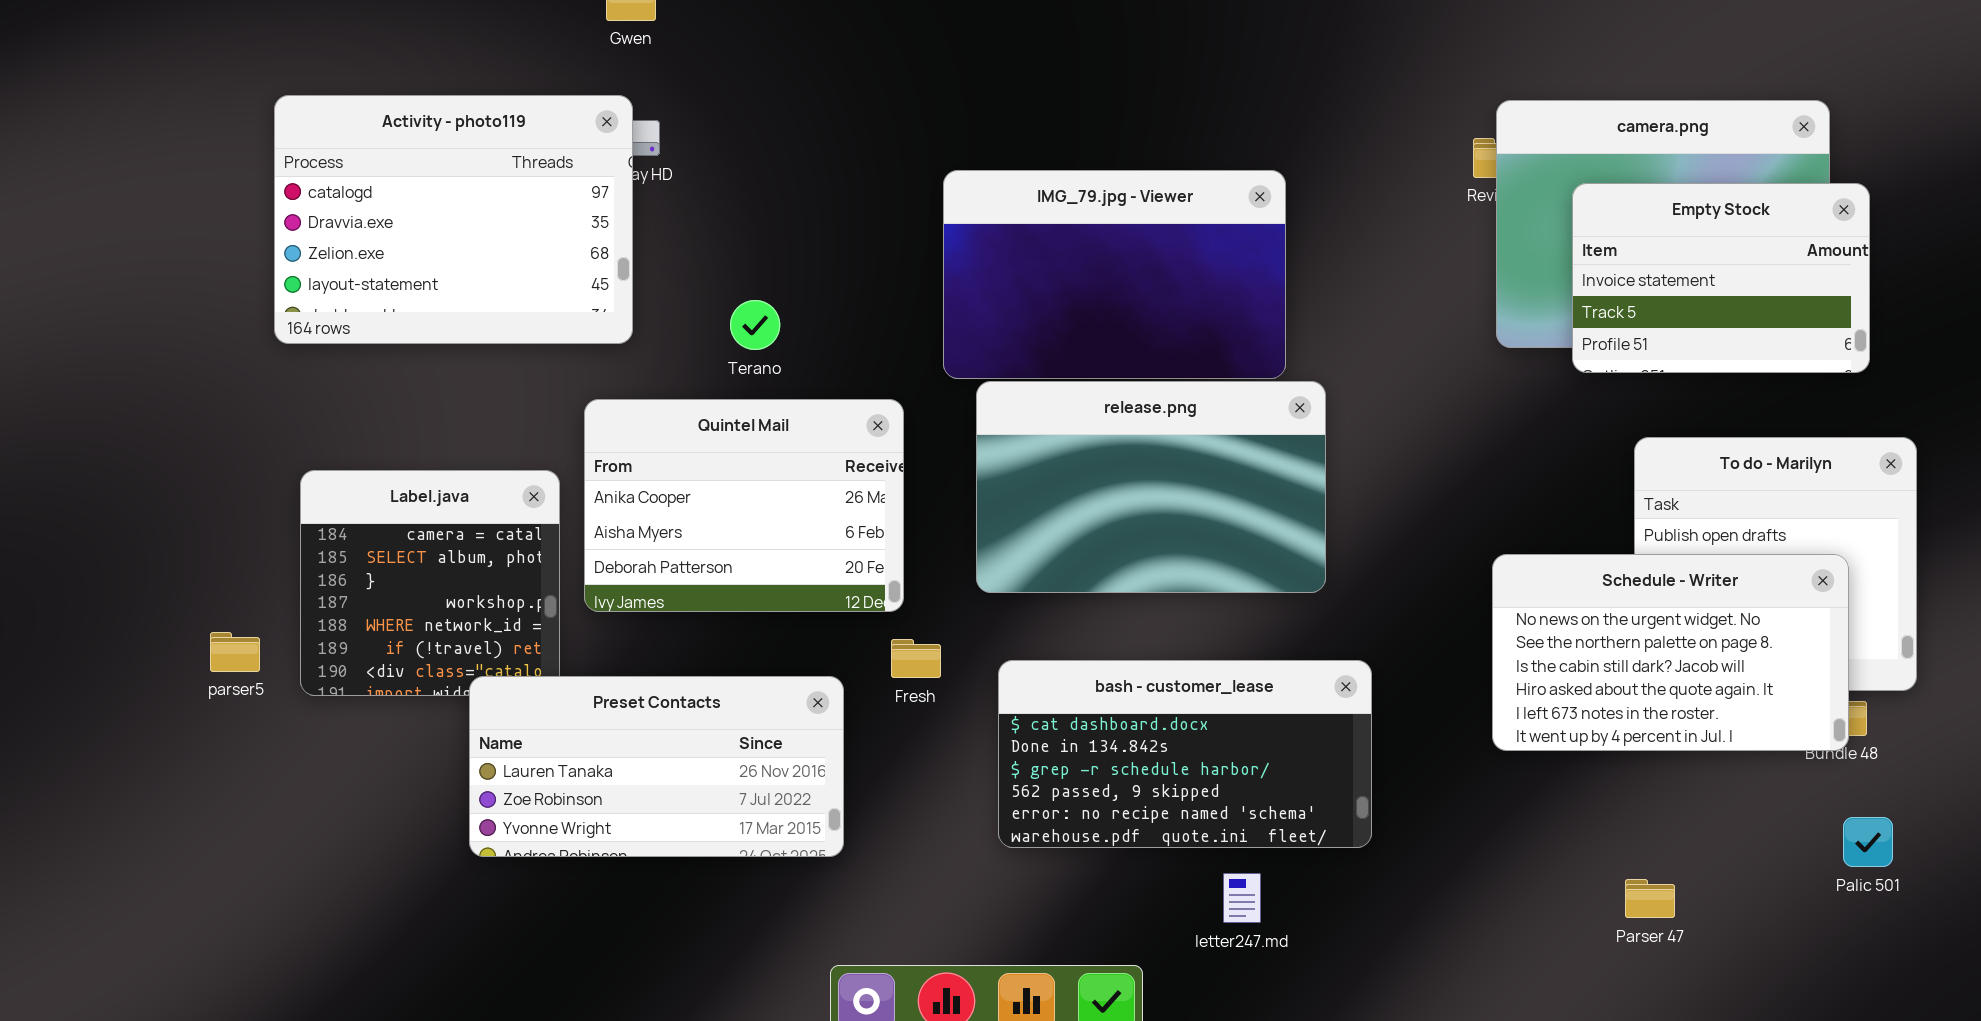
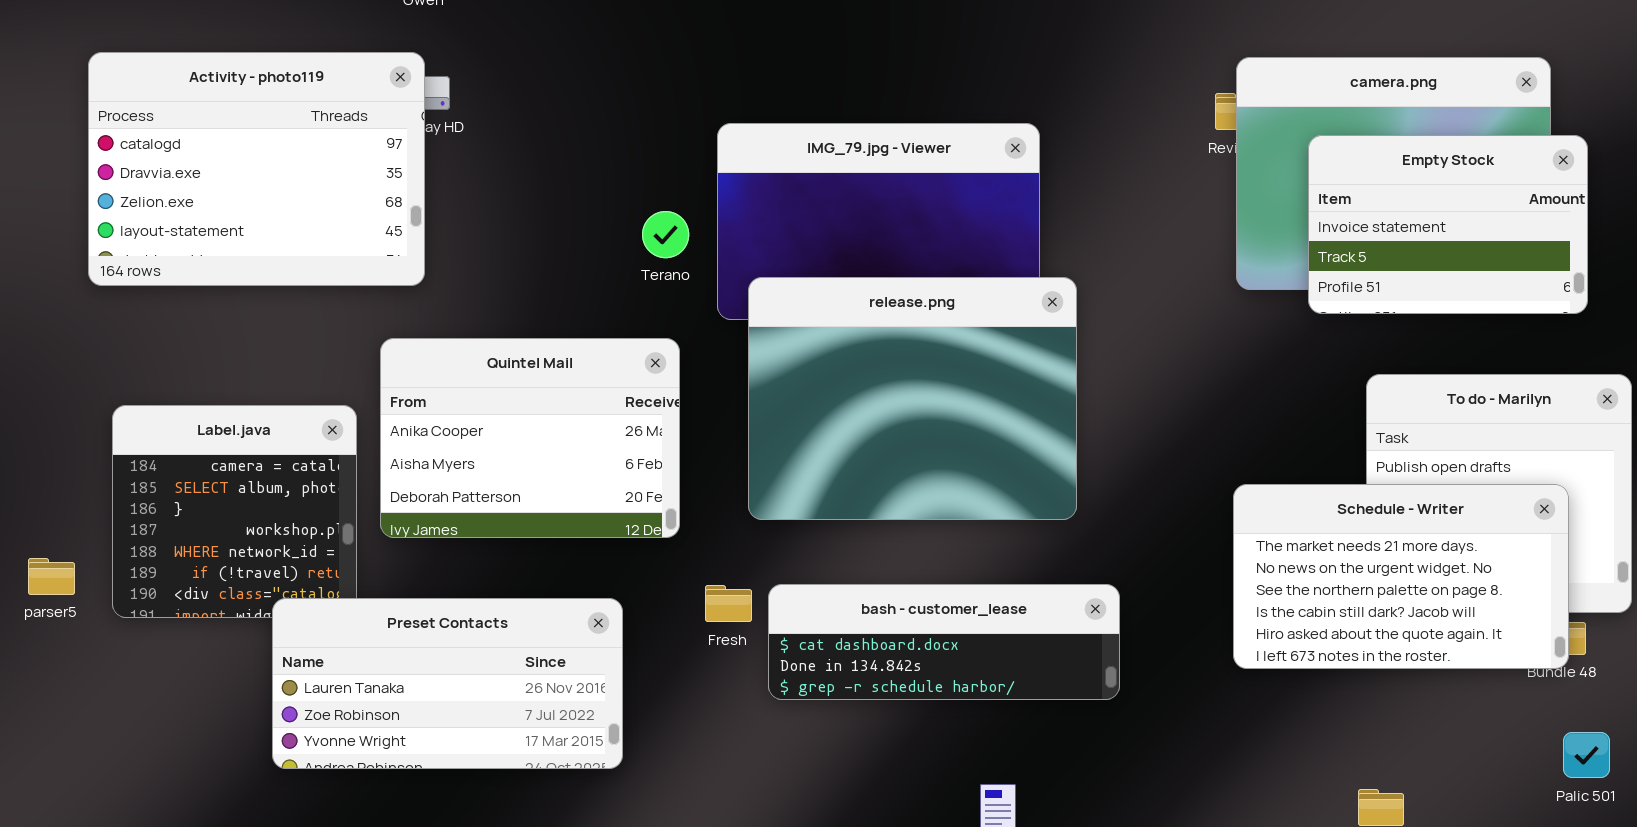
Terano: [730,300,780,350] -> [642,211,689,258], moved
release.png: [976,381,1326,593] -> [748,277,1077,520], resized
Schedule - Writer: [1492,554,1849,751] -> [1233,484,1569,669], scrolled up 1 row
Fresh: [891,639,941,678] -> [705,585,752,622], moved
bash - customer_lease: [998,660,1372,848] -> [768,584,1120,700], resized

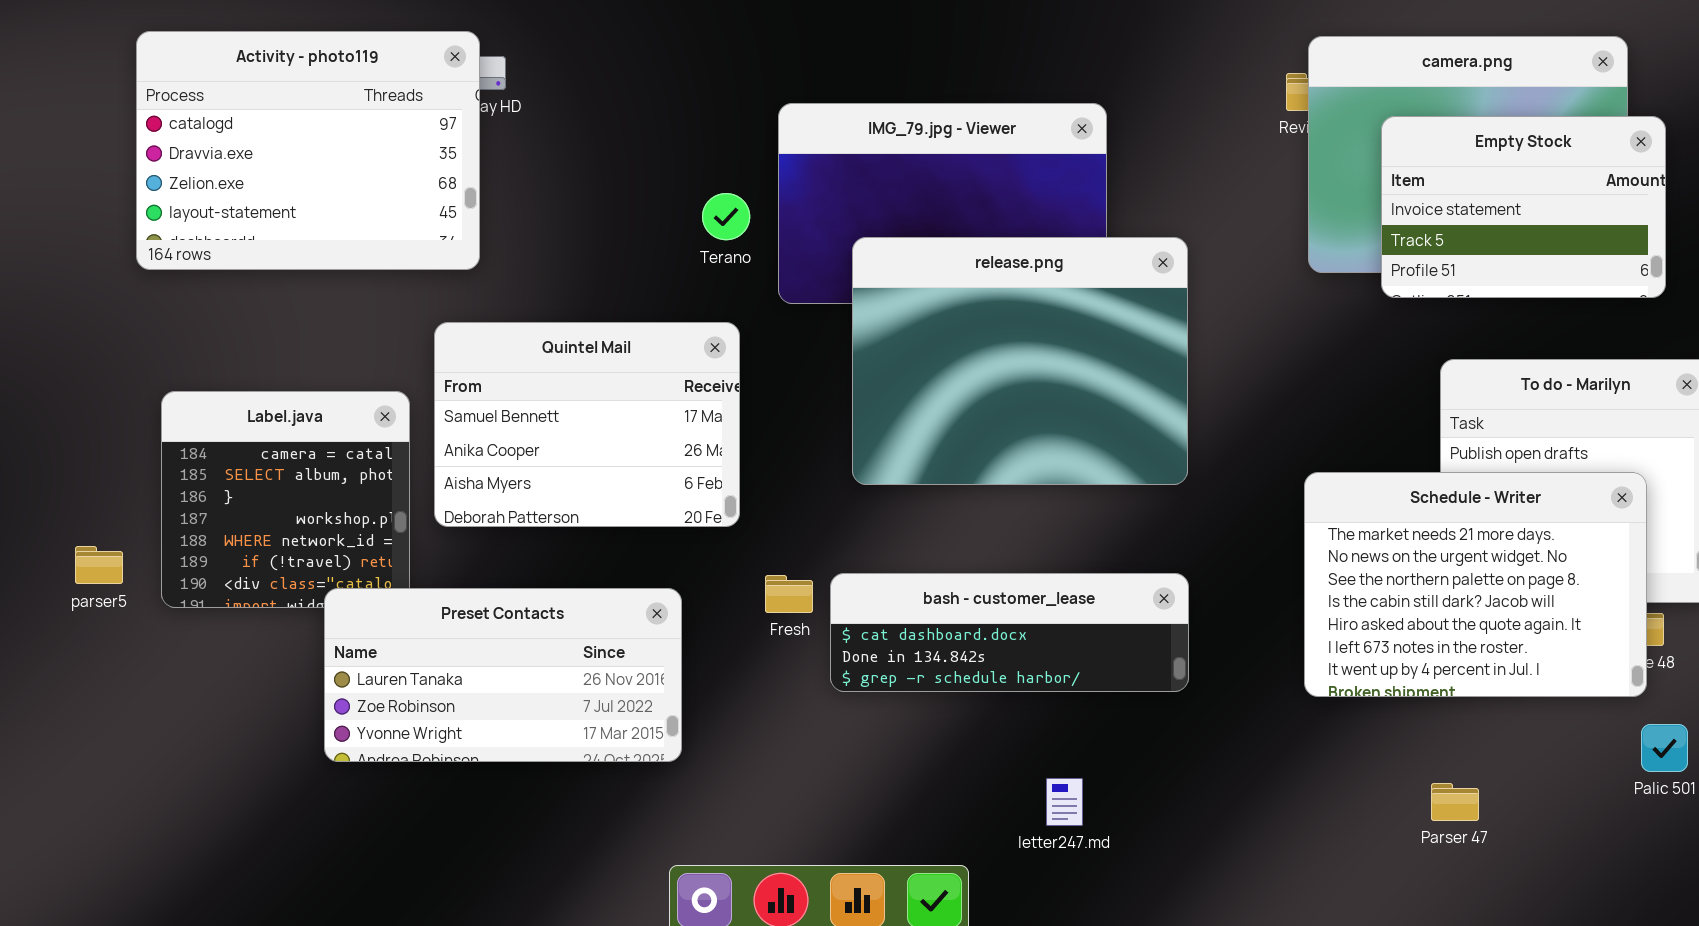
release.png: [748,277,1077,520] -> [852,237,1188,485], moved
Quintel Mail: [380,338,680,538] -> [434,322,740,527], scrolled up 1 row
Schedule - Writer: [1233,484,1569,669] -> [1304,472,1647,697], resized

